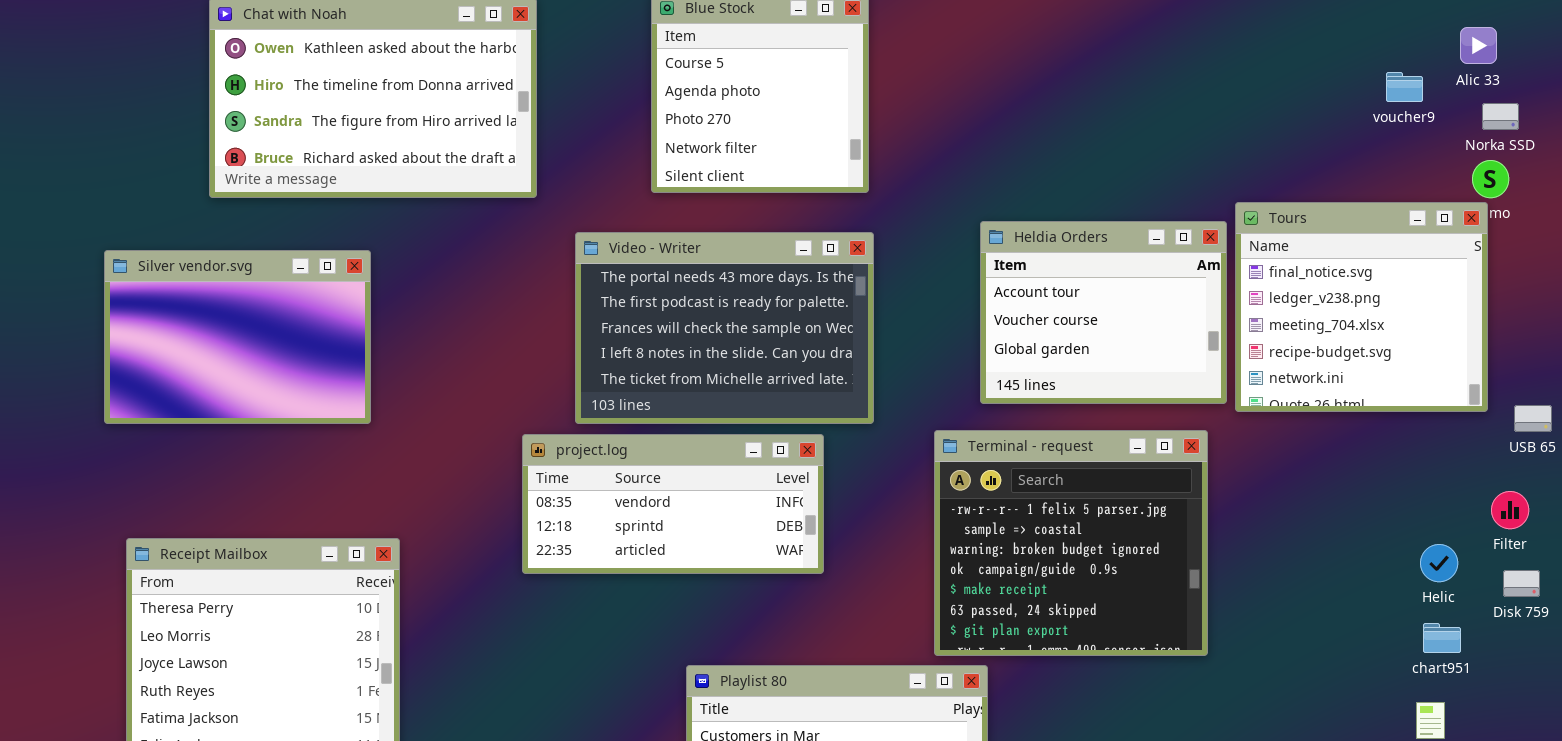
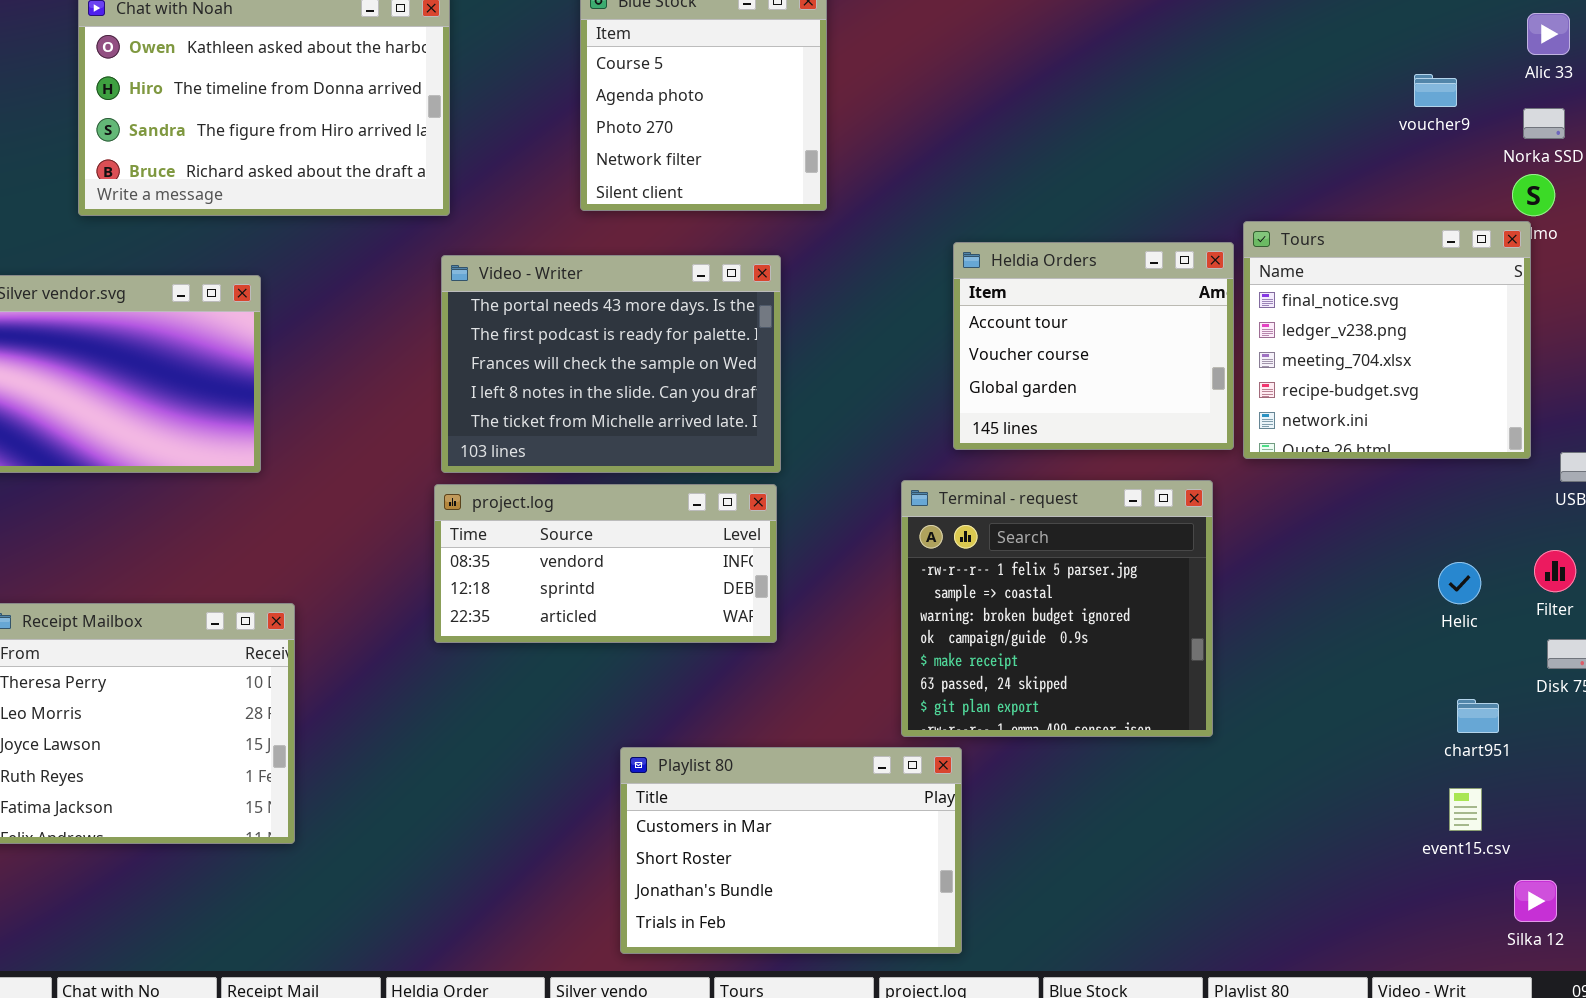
Alic 33: [1460,27,1497,64] -> [1527,13,1570,55], moved
Video - Writer: [575,232,874,424] -> [441,255,781,473], moved
Helic: [1420,544,1458,582] -> [1438,562,1481,604], moved

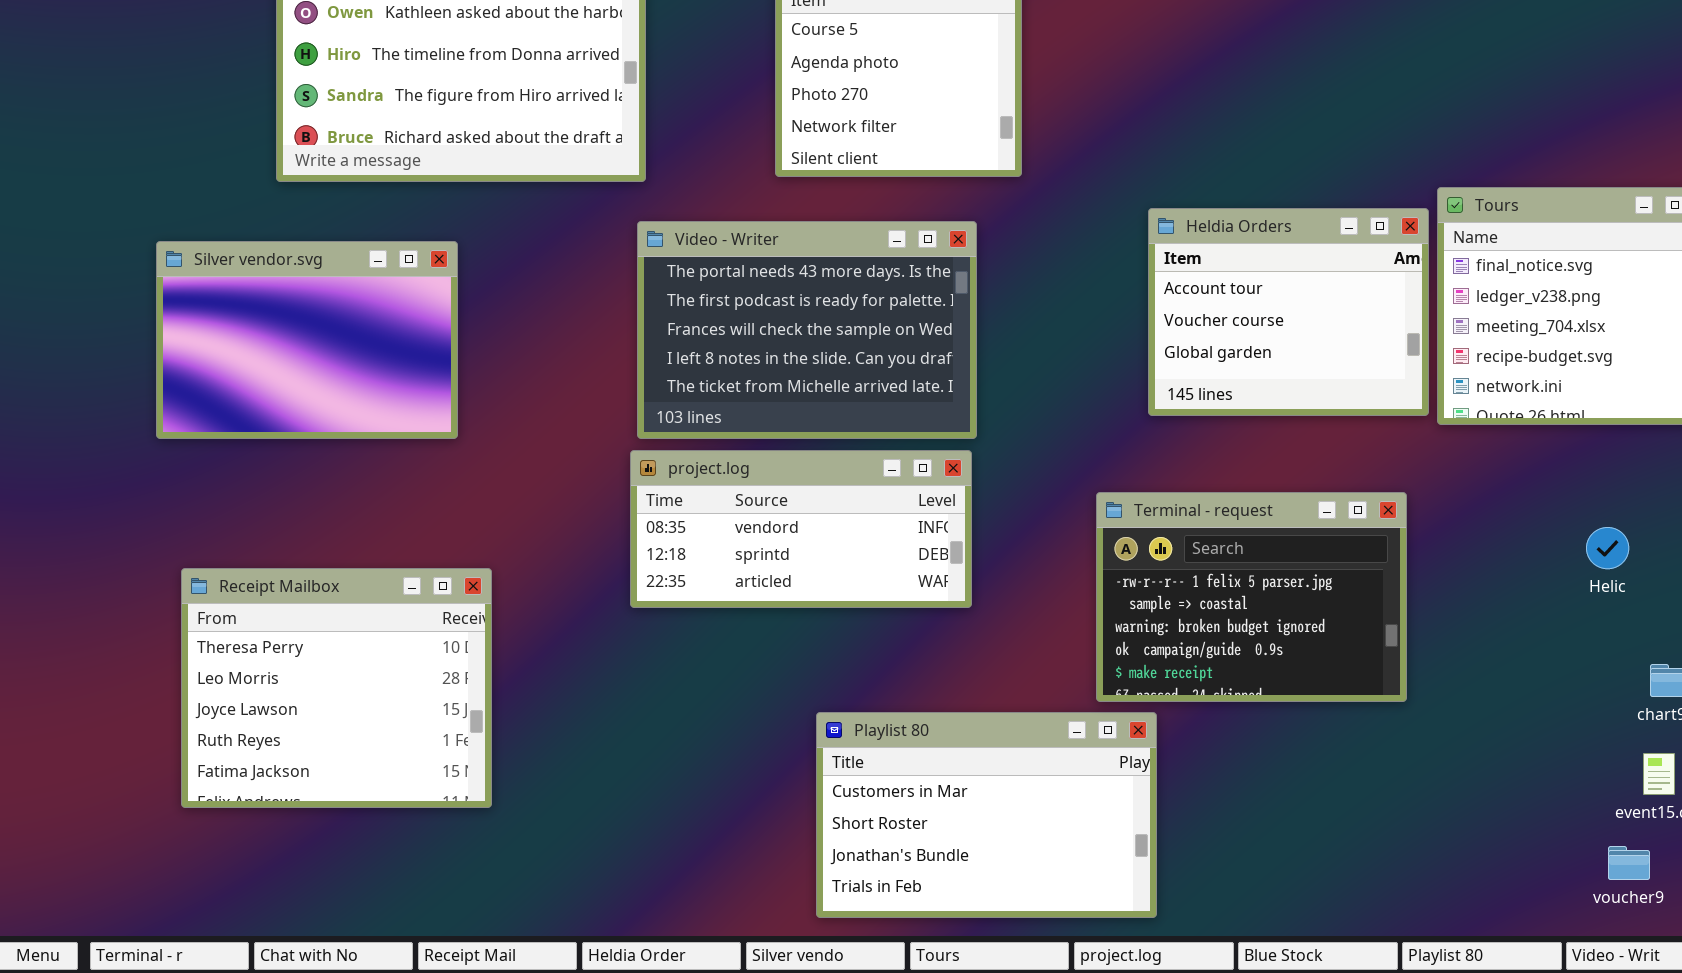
voucher9: [1414,74,1457,107] -> [1608,846,1650,880], moved
Terminal - request: [901,480,1213,737] -> [1096,492,1407,702], resized
Helic: [1438,562,1481,604] -> [1586,527,1629,569], moved

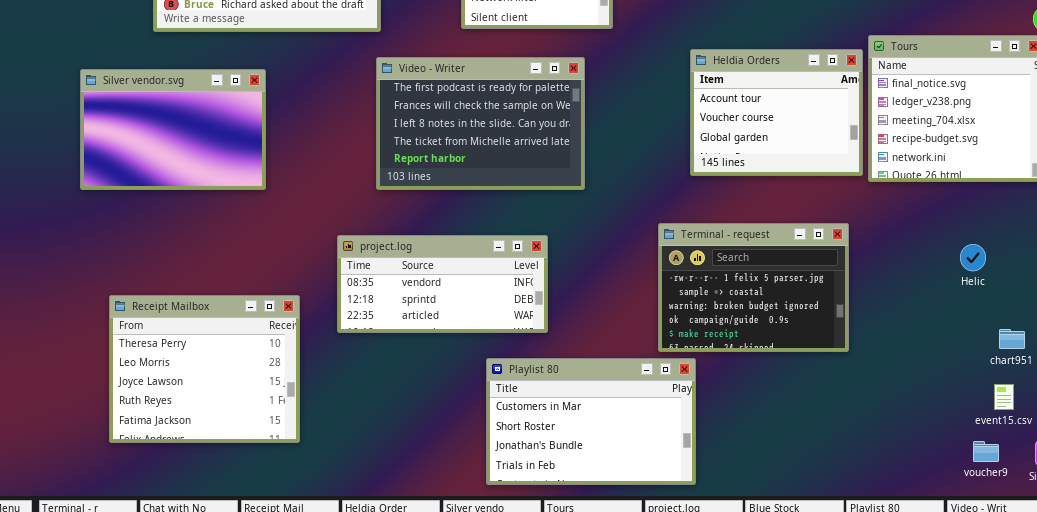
Video - Writer: [637,221,977,439] -> [376,57,585,190], scrolled down 1 row
project.log: [630,450,972,608] -> [337,235,548,333], moved
Receipt Mailbox: [181,568,492,808] -> [109,295,300,443], moved

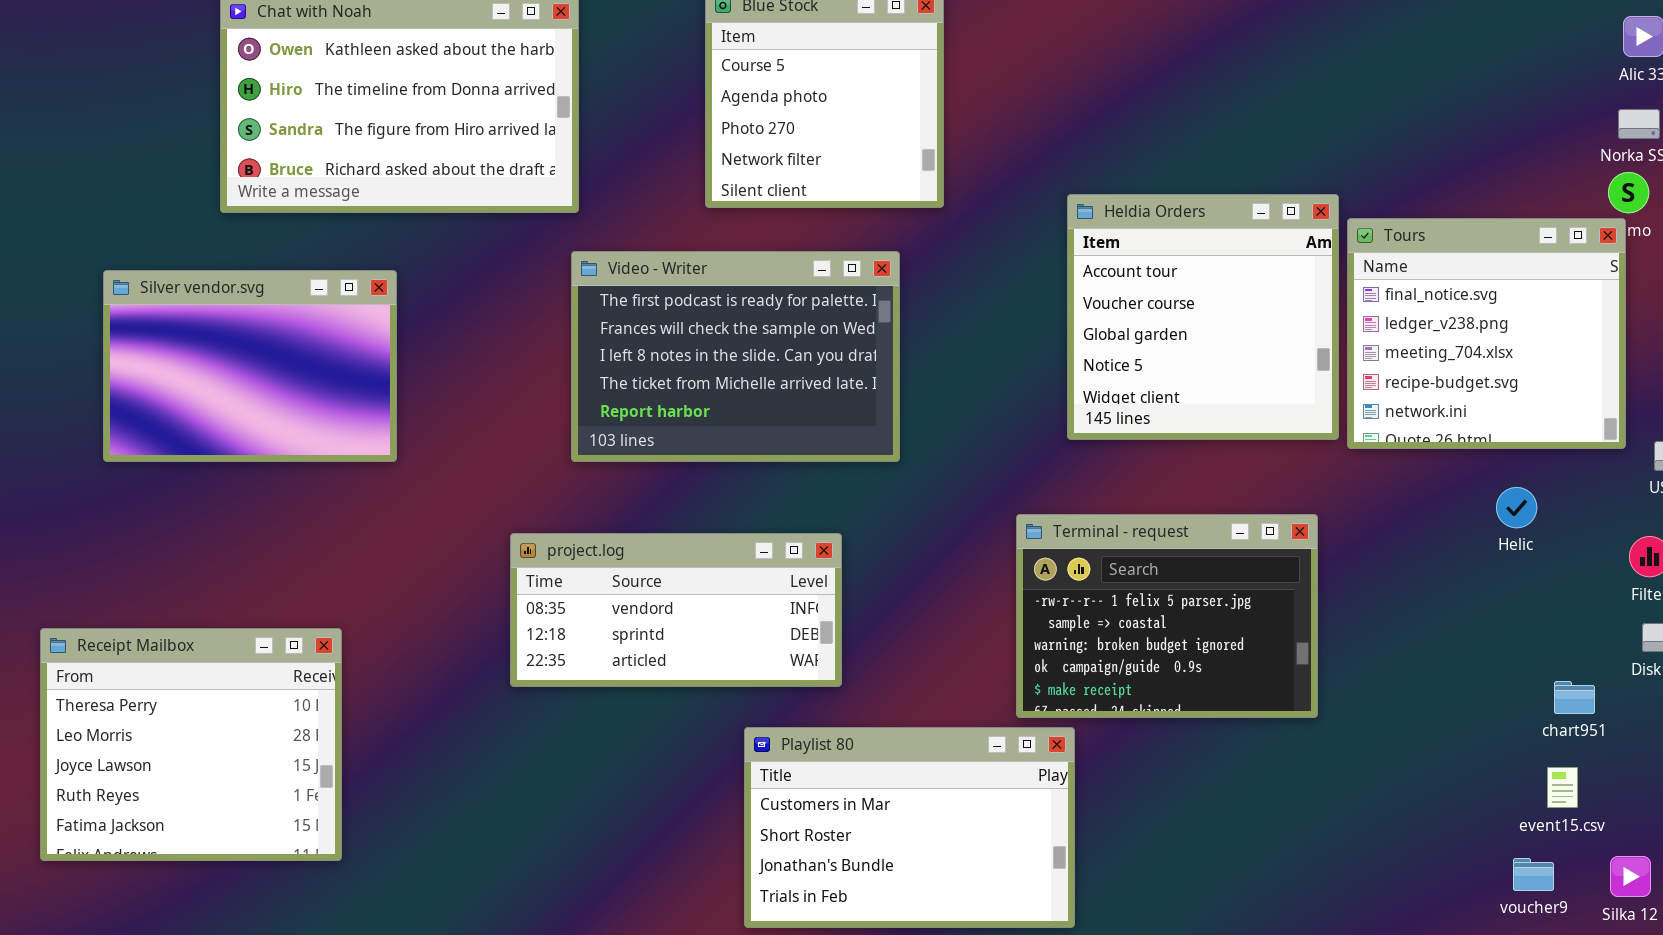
Heldia Orders: [690,49,863,176] -> [1067,194,1339,440], resized
Helic: [960,244,986,271] -> [1496,487,1537,528], moved
Receipt Mailbox: [109,295,300,443] -> [40,628,342,861], moved

